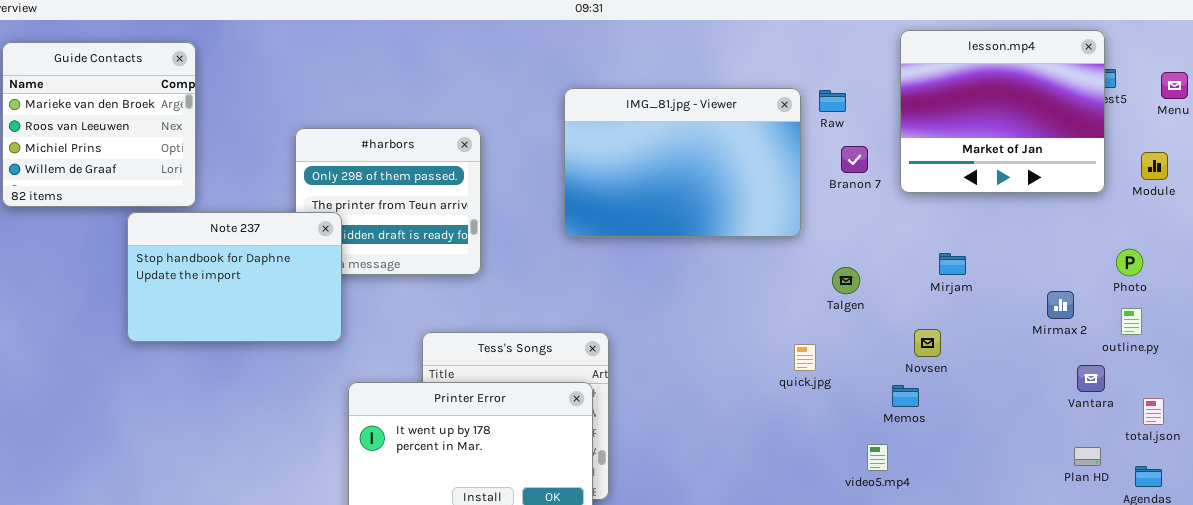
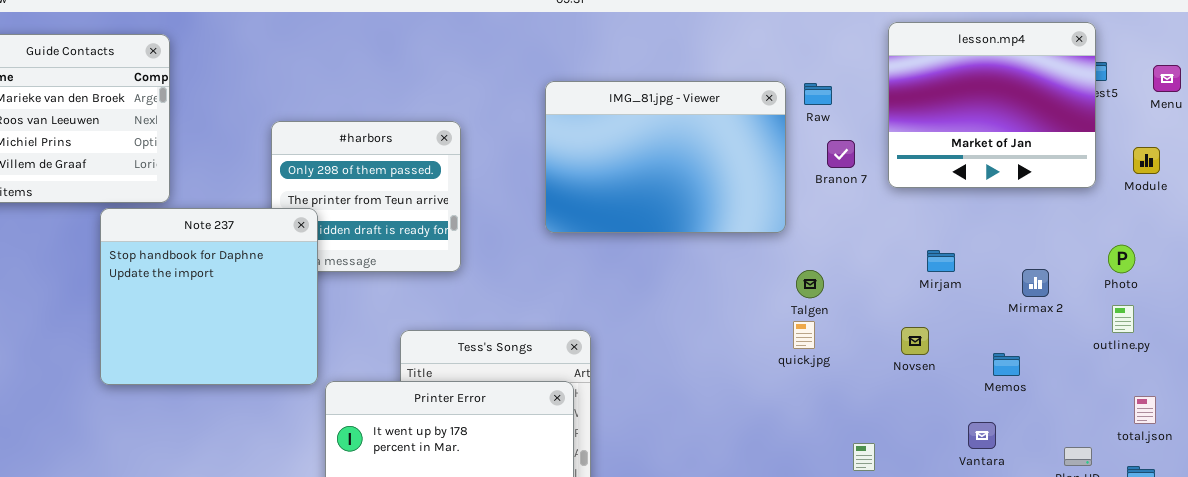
Note 237: [127,212,342,342] -> [100,208,318,385], resized
Talgen: [832,267,860,294] -> [796,270,824,298], moved
Mirmax 2: [1047,291,1074,319] -> [1022,269,1049,297], moved
quick.jpg: [794,344,816,371] -> [793,321,815,349], moved
Vantara: [1077,365,1105,392] -> [968,422,996,449], moved
Memos: [892,385,919,407] -> [993,353,1020,376], moved

